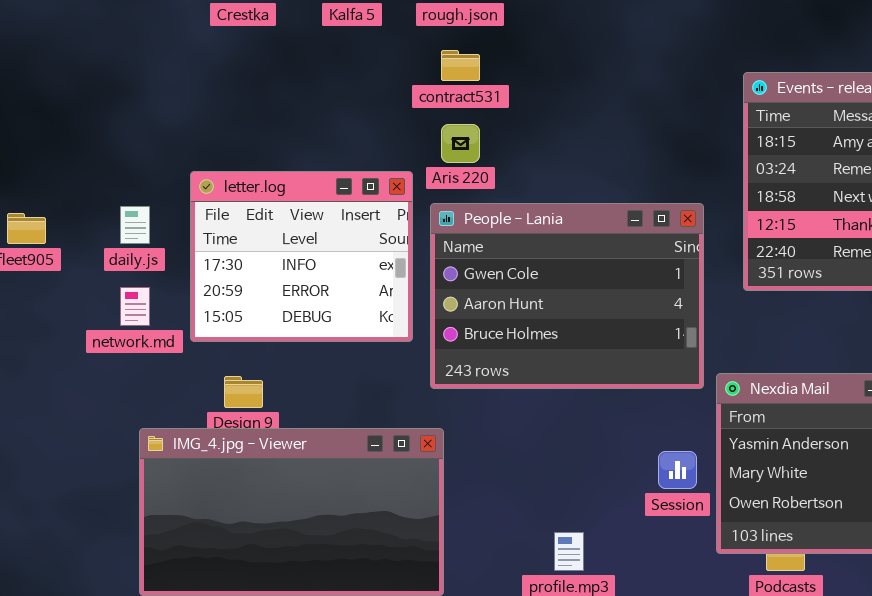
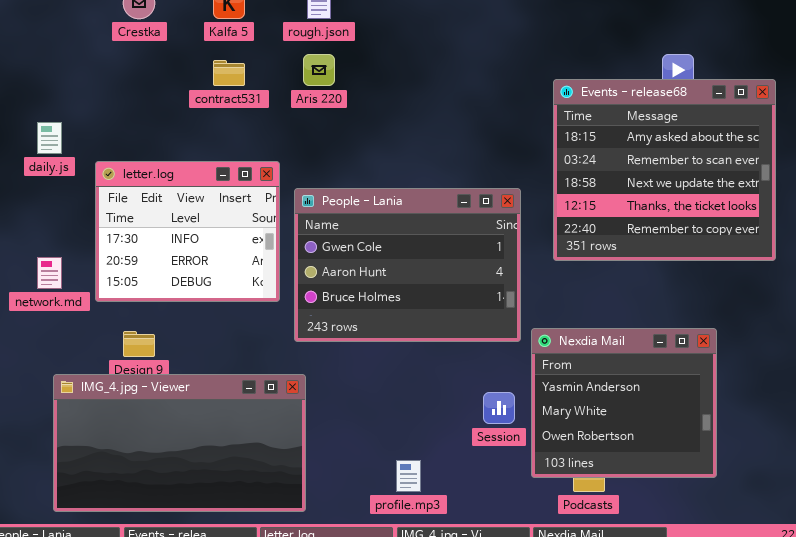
contract531: [441,50,480,81] -> [213,60,245,86], moved
Aris 220: [441,124,480,163] -> [303,54,335,86], moved
daily.js: [120,206,150,244] -> [37,122,62,154], moved

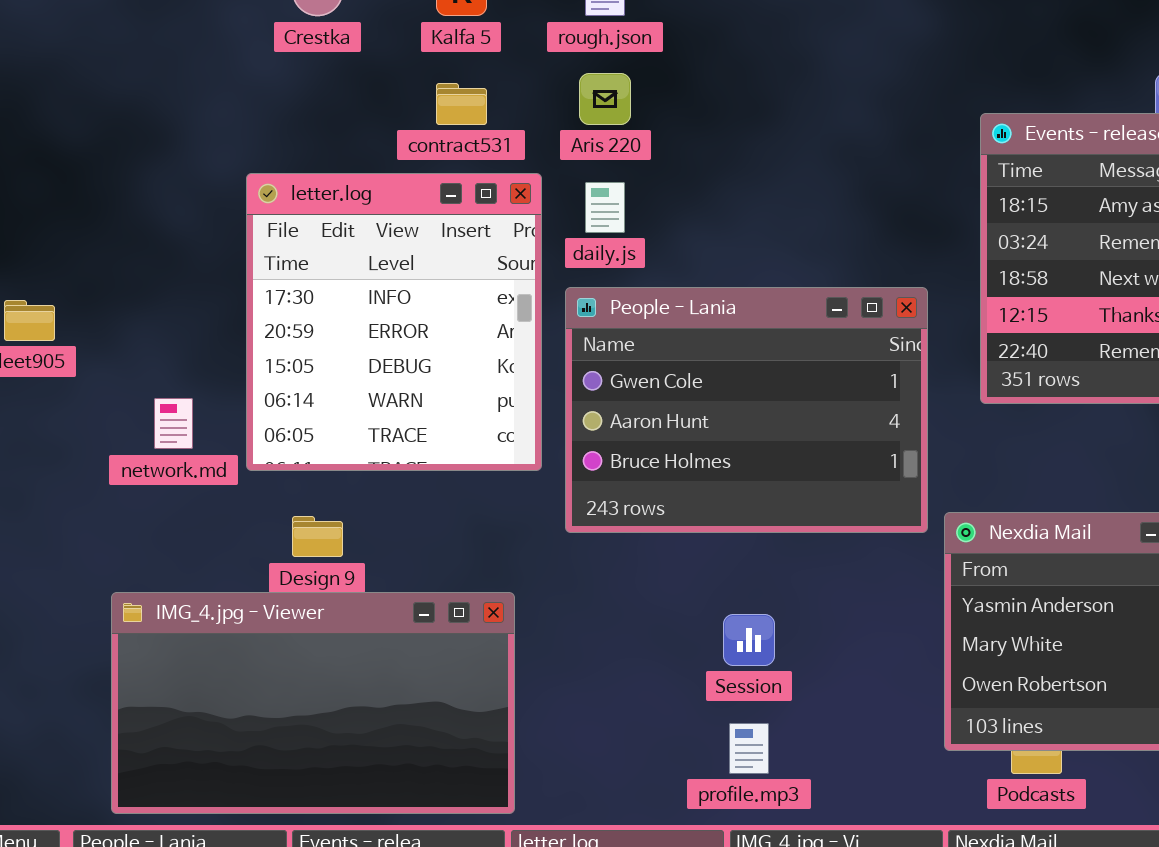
daily.js: [37,122,62,154] -> [585,182,625,233], moved
letter.log: [95,161,280,302] -> [246,173,542,471], resized
IMG_4.jpg - Viewer: [53,374,306,512] -> [111,592,515,814], moved
Session: [483,392,515,424] -> [723,614,775,666], moved

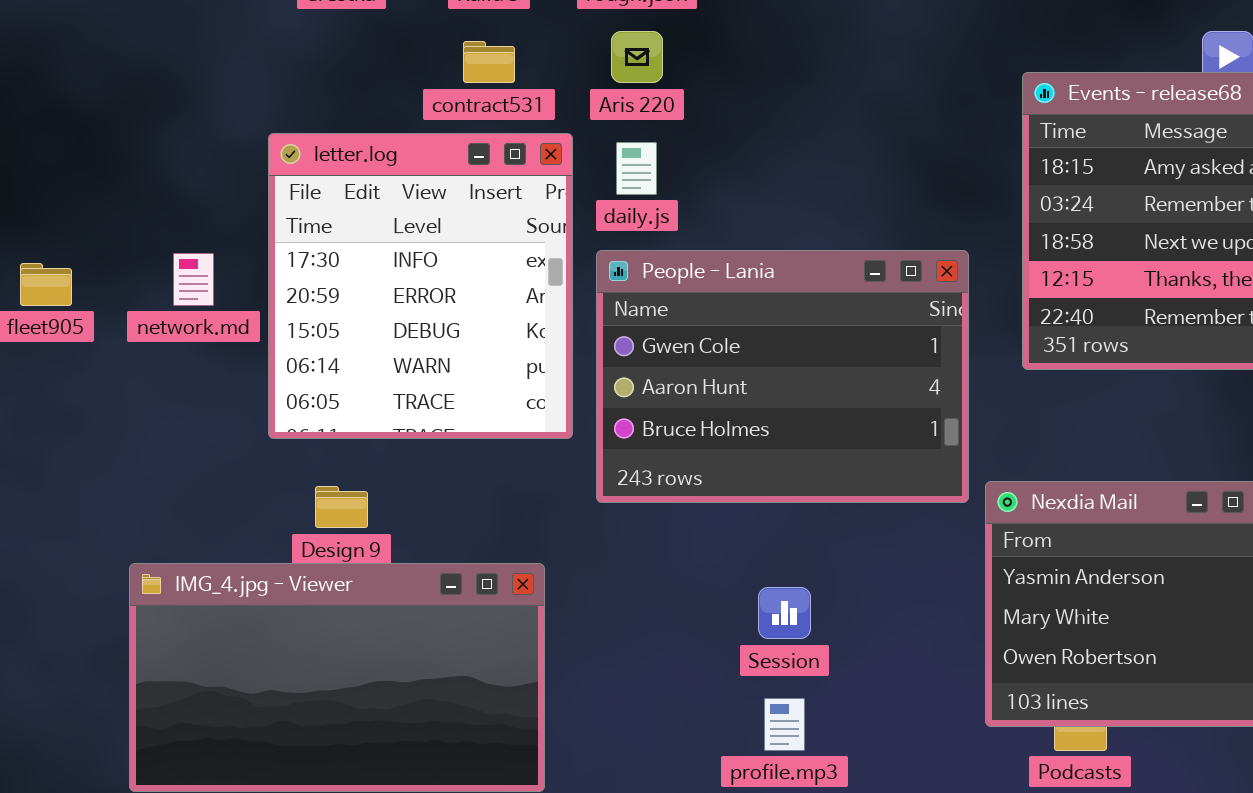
network.md: [154,398,193,449] -> [173,253,214,306], moved

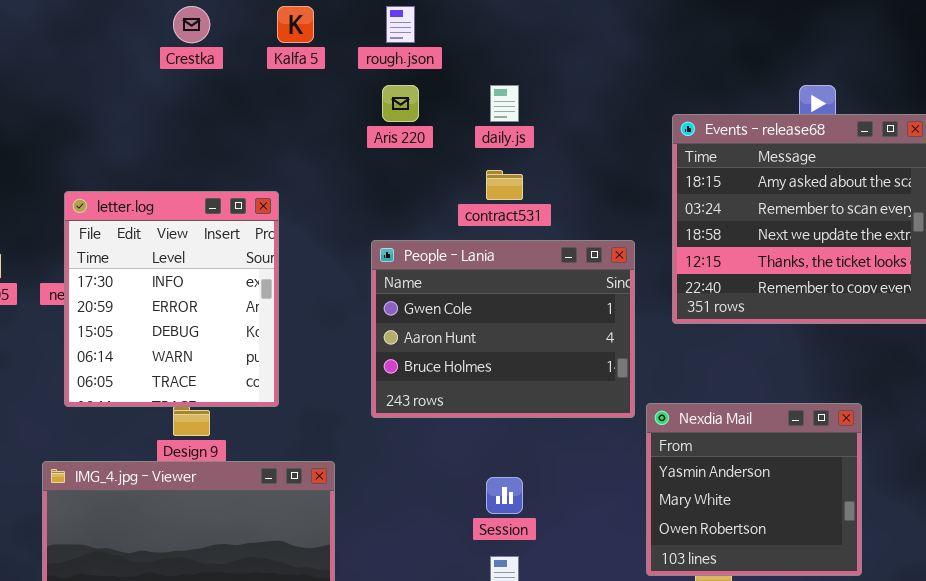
contract531: [463,41,515,83] -> [486,170,523,200], moved
letter.log: [268,133,573,439] -> [64,191,279,407], moved
daily.js: [616,142,657,195] -> [490,85,519,122], moved

